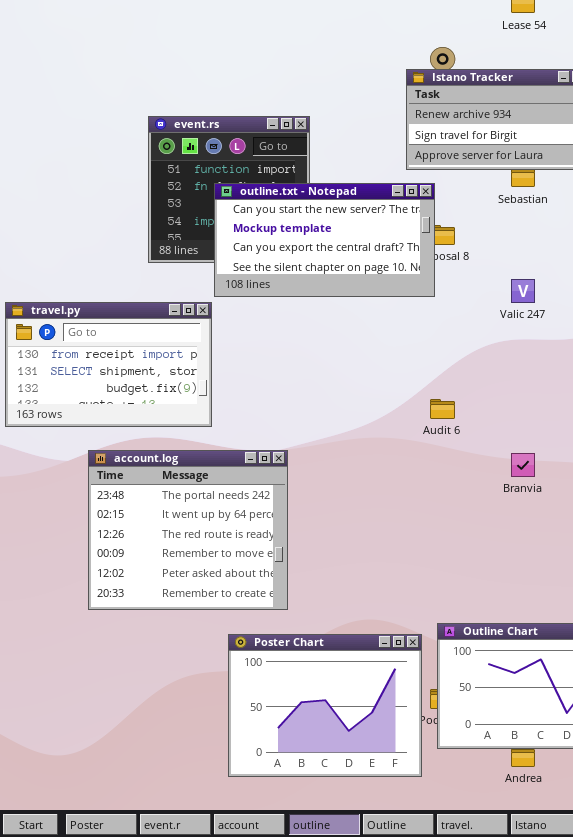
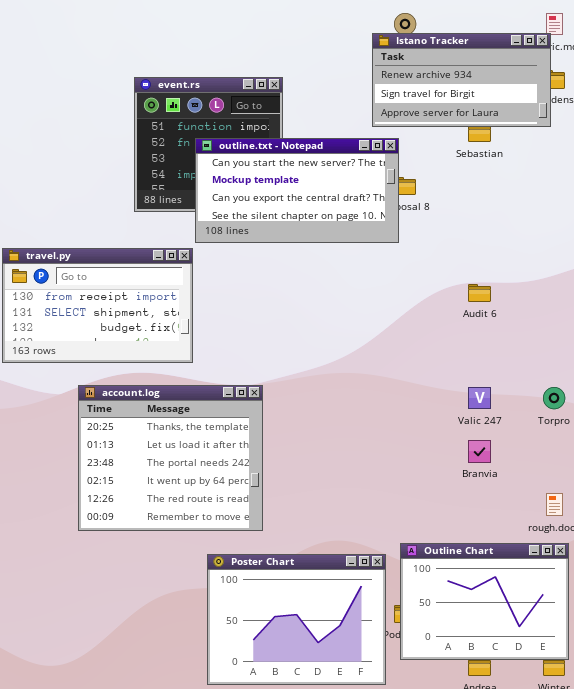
Valic 247: [511,279,535,303] -> [468,387,491,409], moved
Audit 6: [430,399,455,419] -> [468,284,491,302], moved
account.log: [88,450,288,610] -> [78,385,263,531], scrolled up 2 rows
Branvia: [511,453,535,477] -> [468,440,491,463], moved

